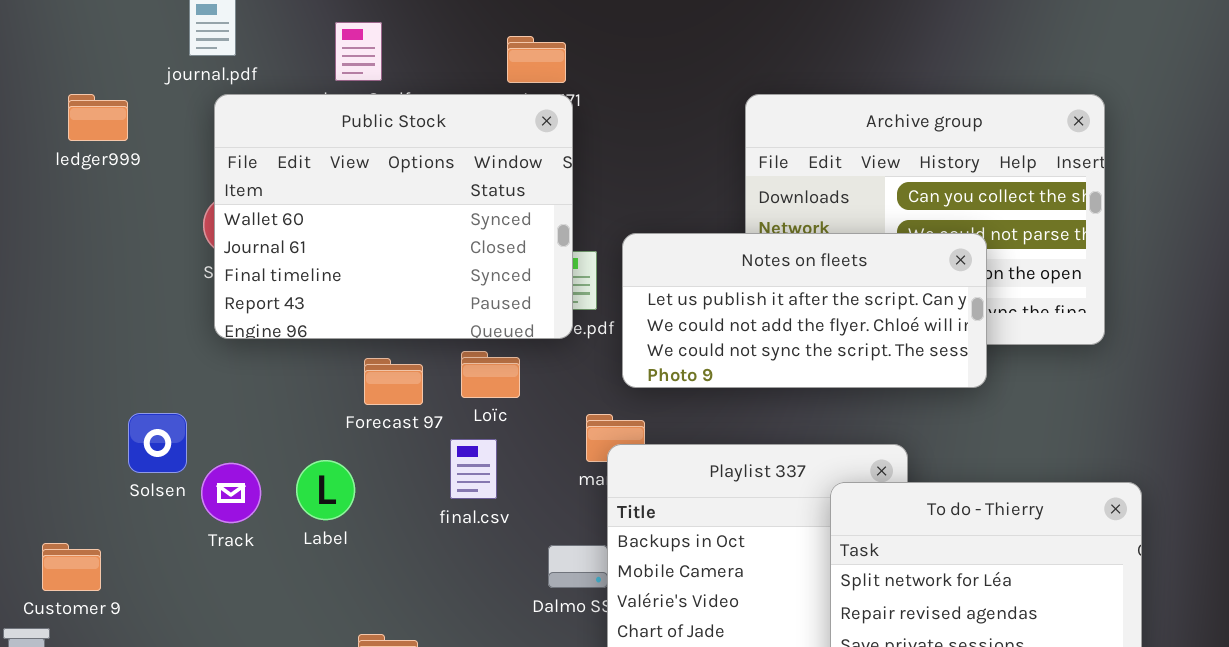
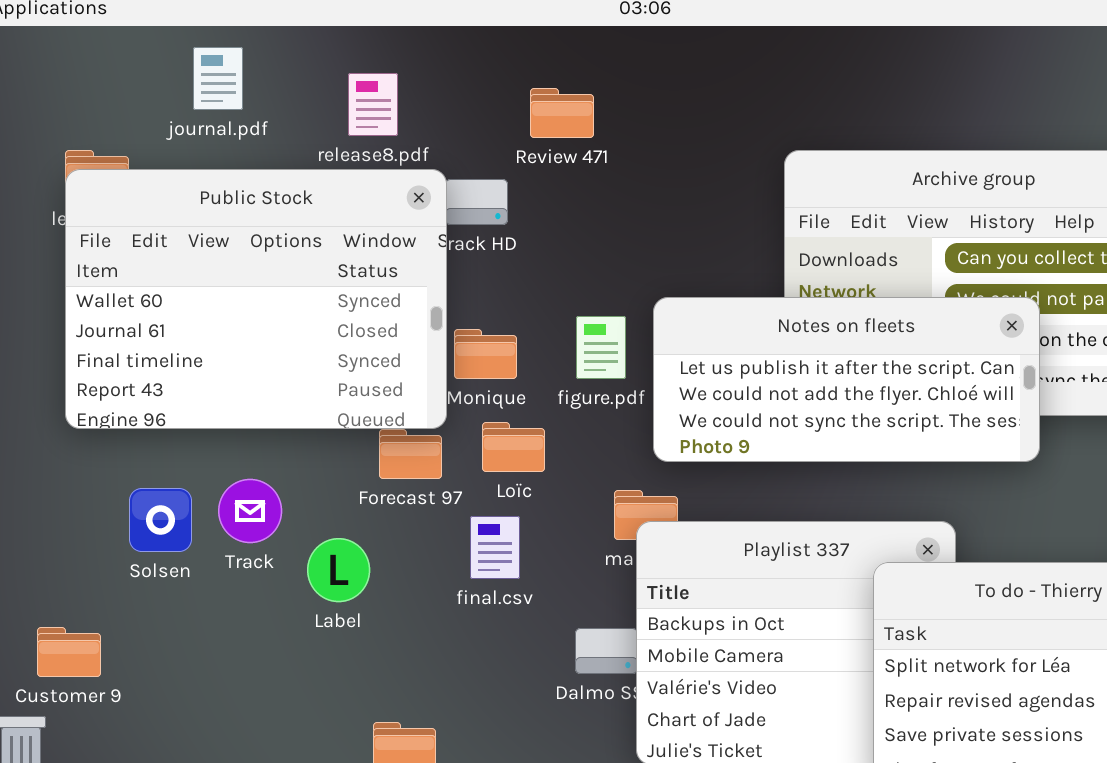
Public Stock: [214,94,573,339] -> [65,169,447,429], moved
Track: [201,463,261,523] -> [218,479,282,543], moved

